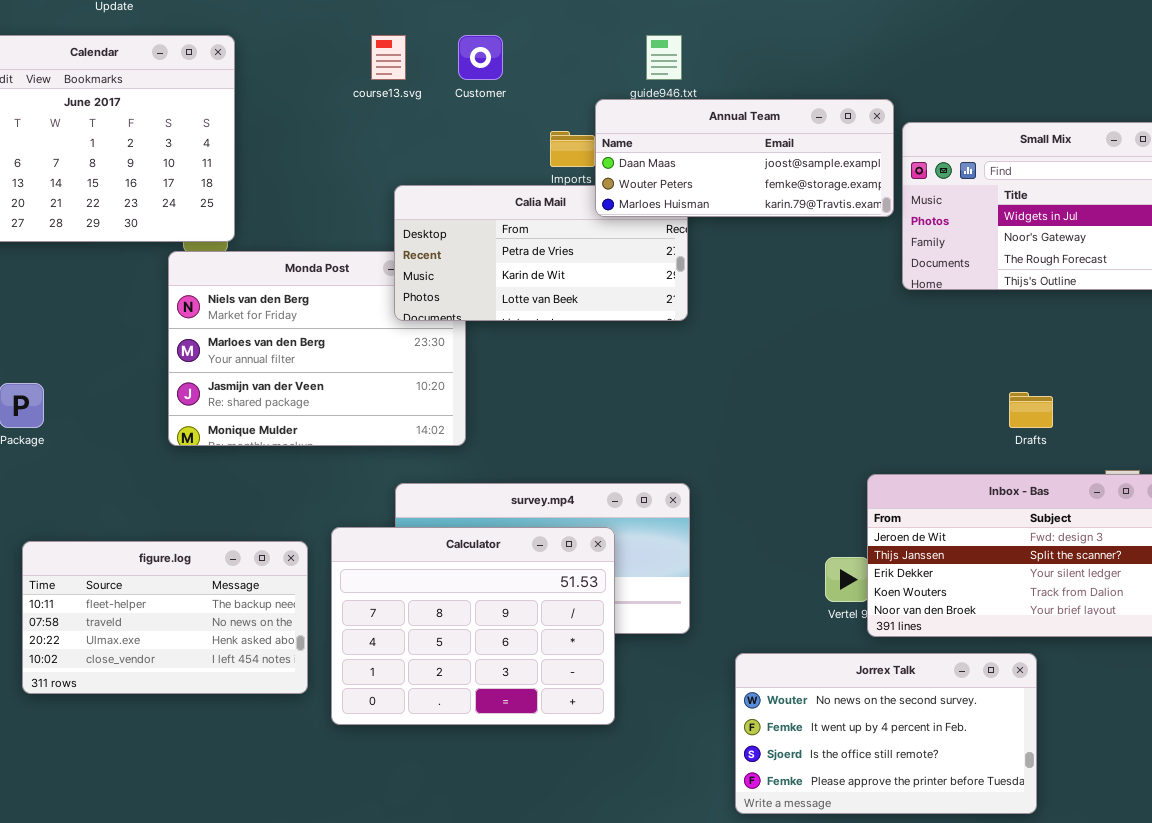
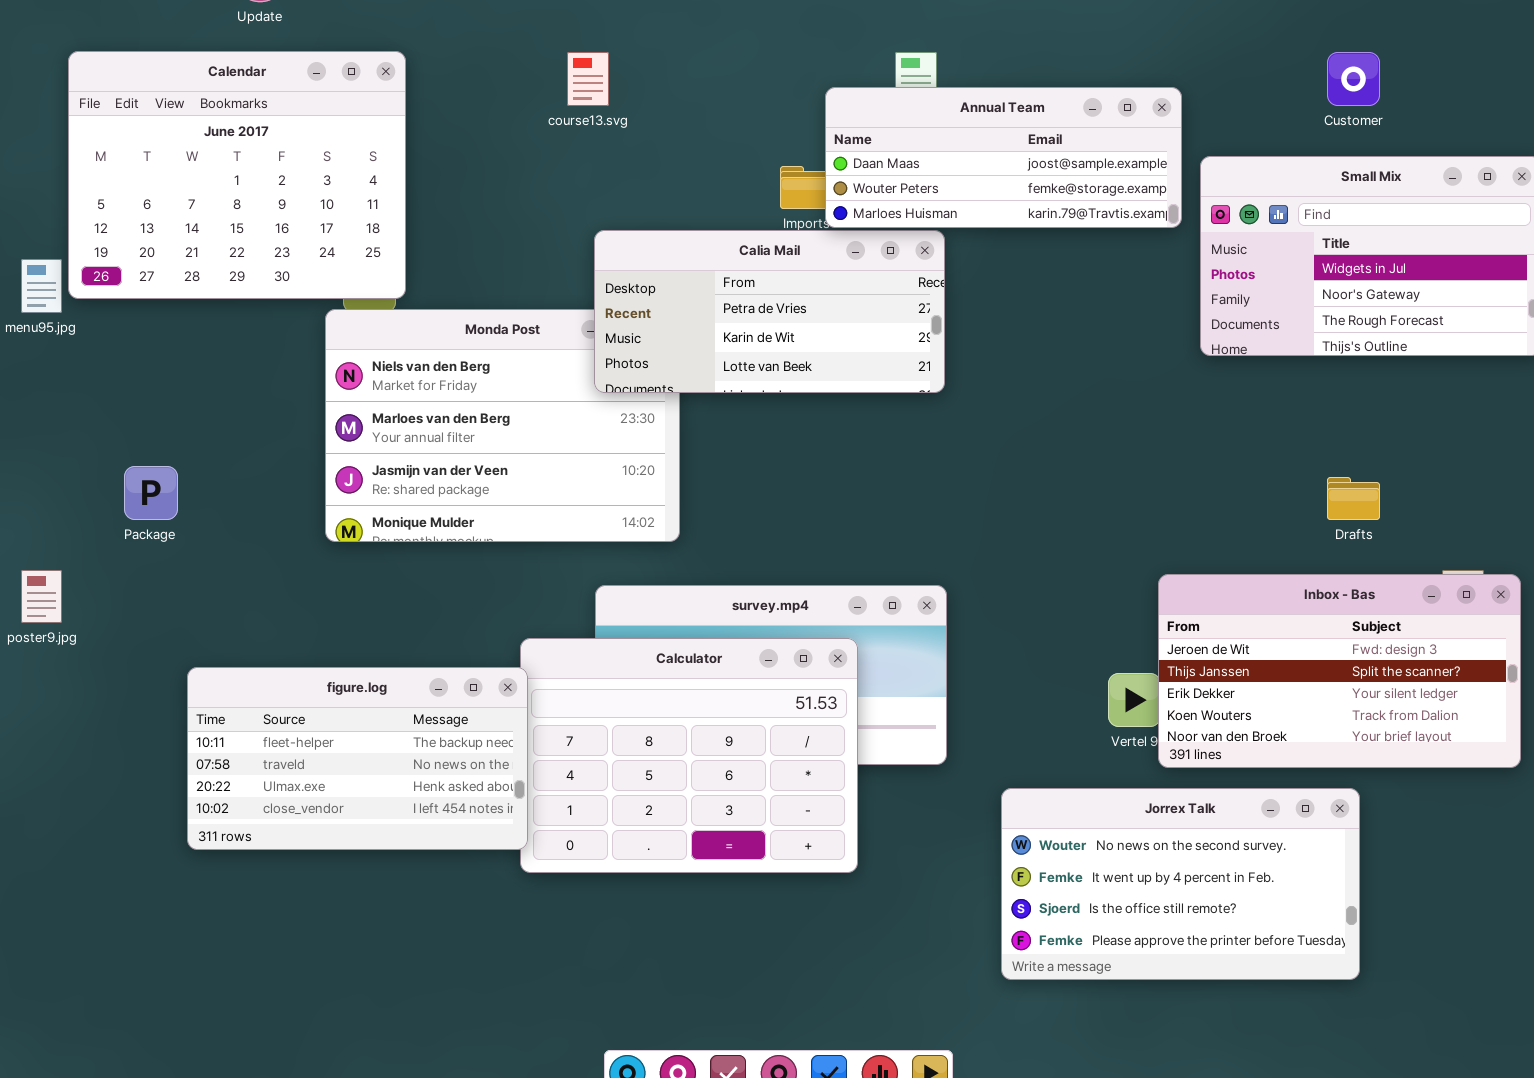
Customer: [458,35,503,80] -> [1327,52,1380,106], moved
Annual Team: [595,99,894,217] -> [825,87,1182,228], moved
figure.log: [22,541,308,694] -> [187,667,528,850], moved

